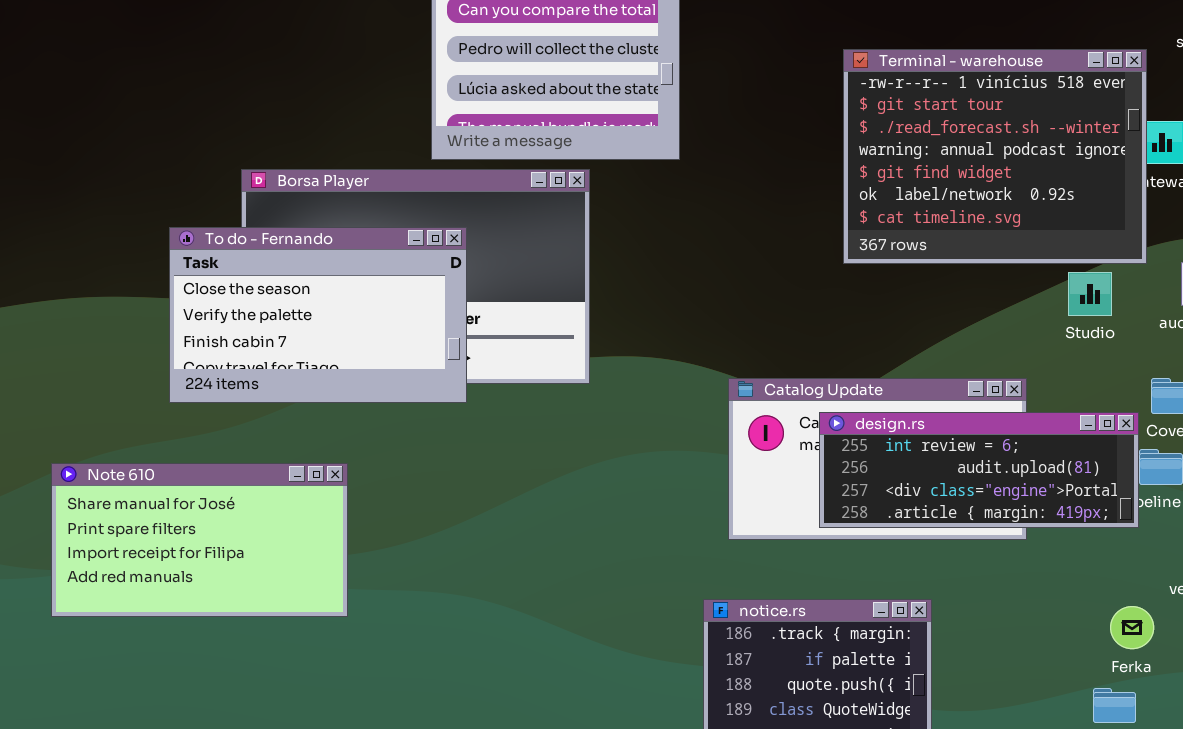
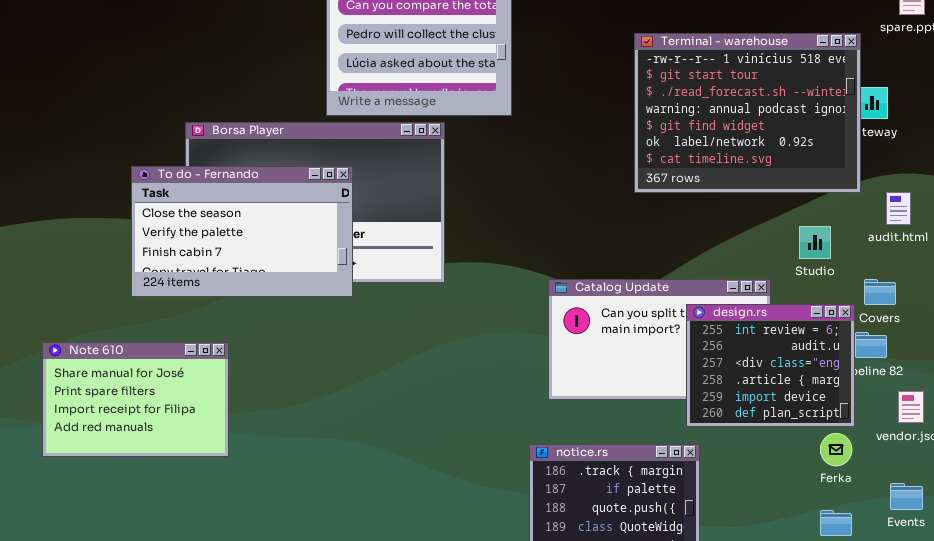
Studio: [1068,272,1112,316] -> [799,226,831,259], moved
design.rs: [819,412,1139,528] -> [686,304,855,427], resized
Note 610: [51,463,348,617] -> [42,342,229,457], resized
Ferka: [1110,606,1154,649] -> [820,433,852,466], moved

